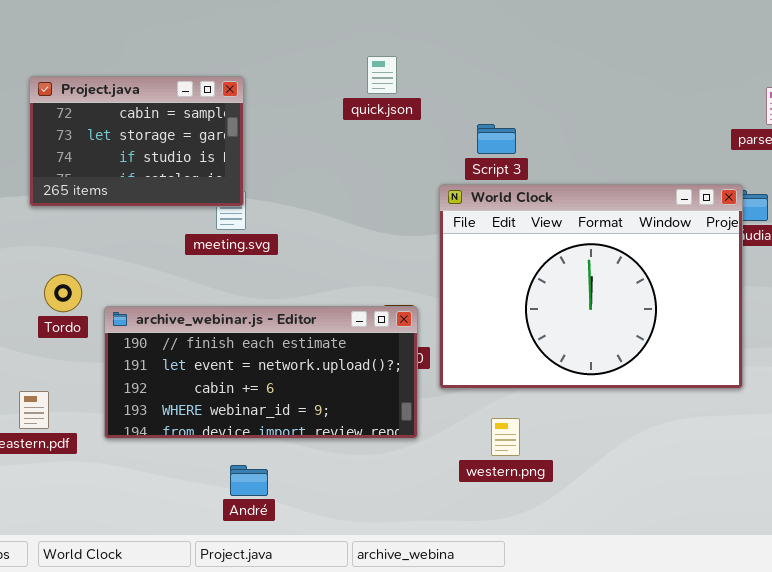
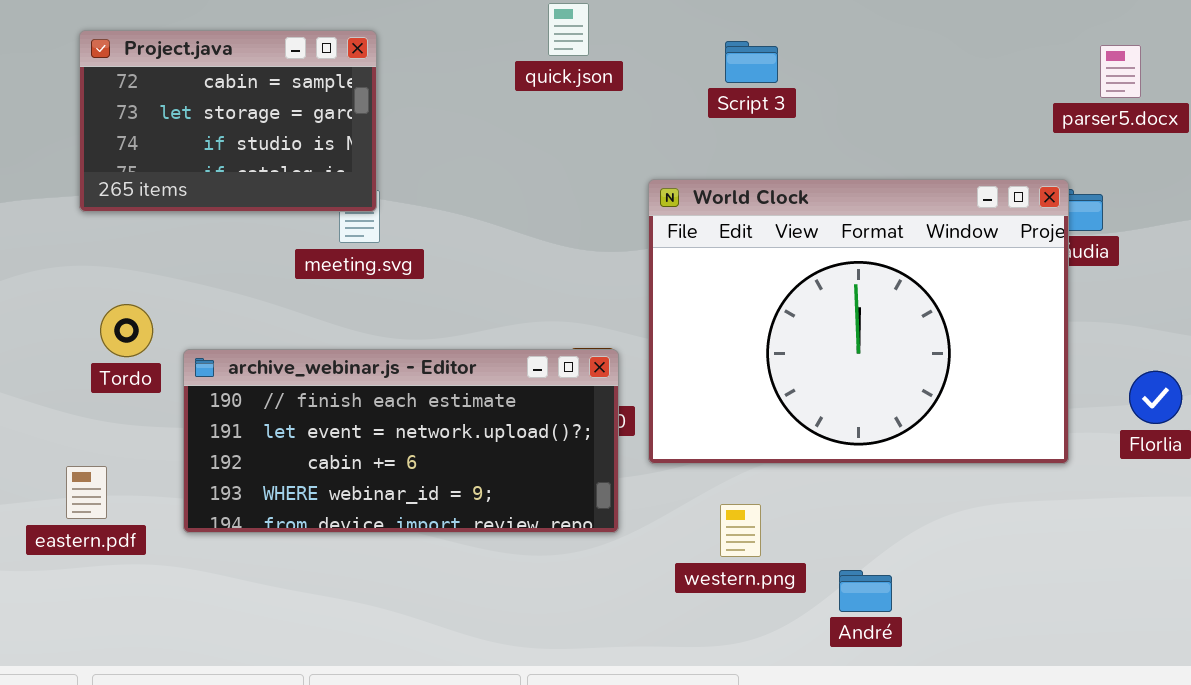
Script 3: [477,124,516,154] -> [725,41,778,83], moved
André: [230,465,268,496] -> [839,570,892,612], moved

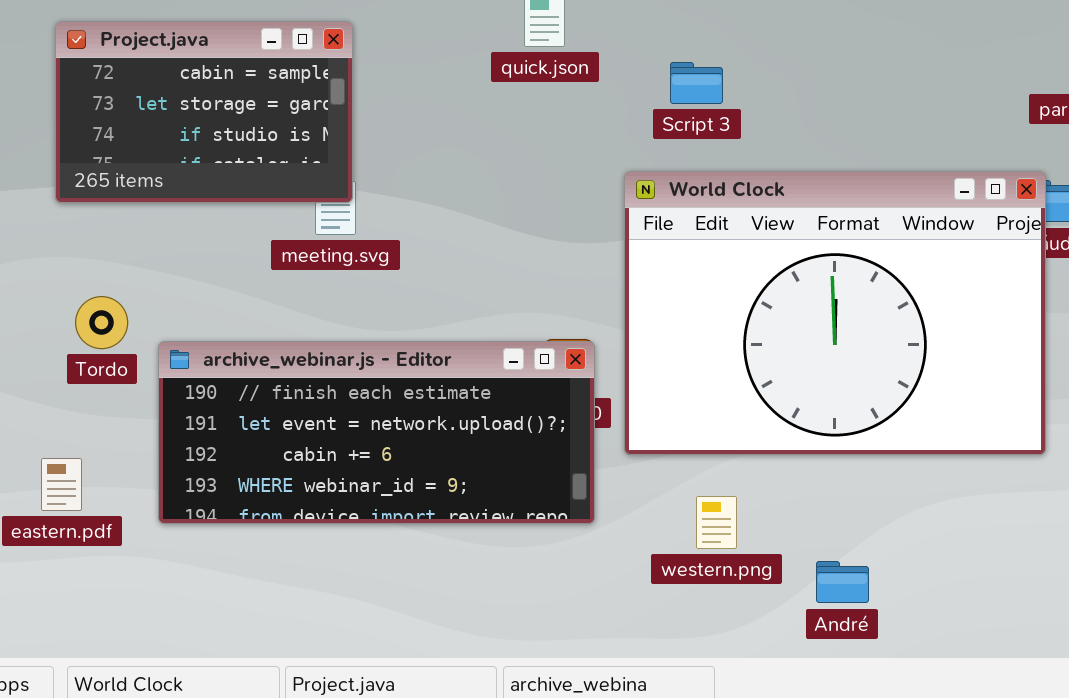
Script 3: [725,41,778,83] -> [670,62,723,104], moved

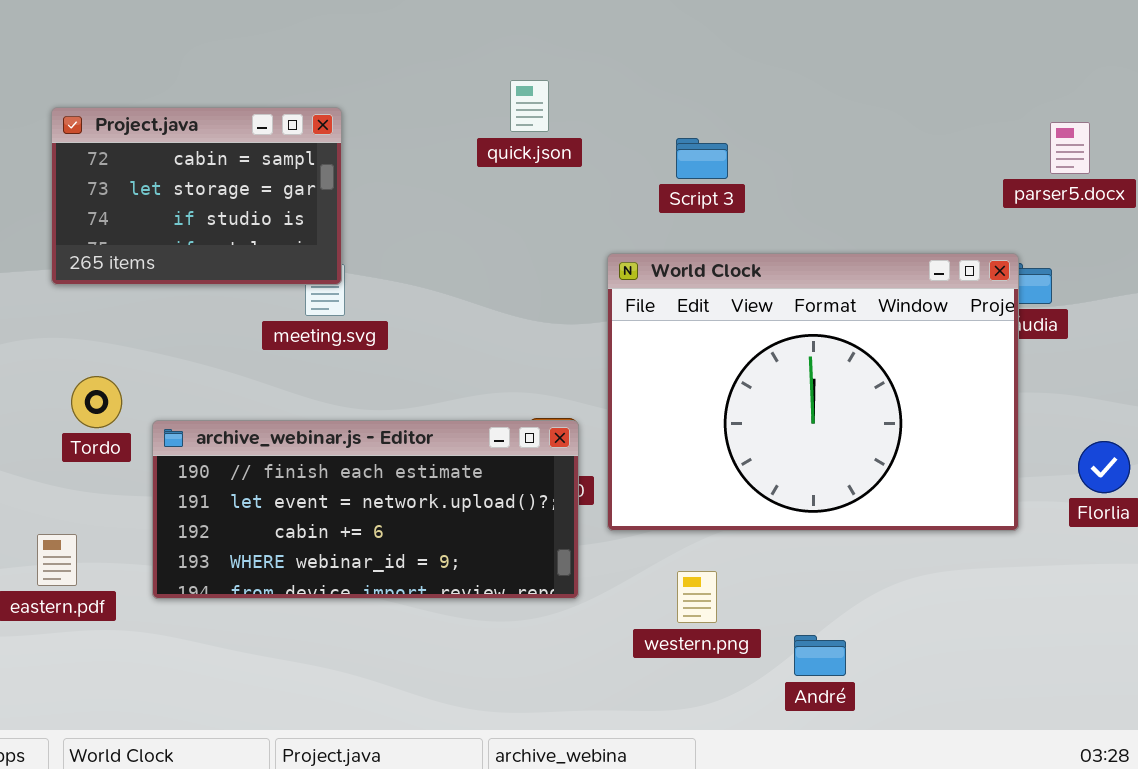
Script 3: [670,62,723,104] -> [676,138,728,179], moved

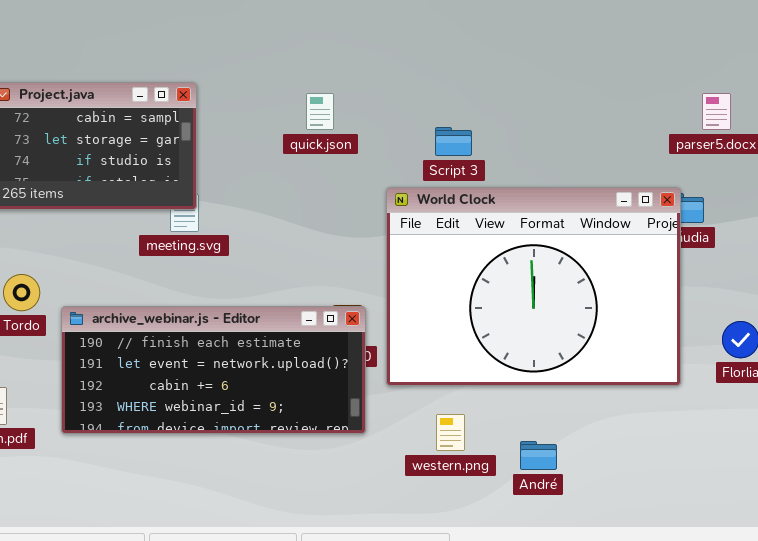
quick.json: [510,80,549,132] -> [306,93,334,130], moved
Script 3: [676,138,728,179] -> [435,127,472,156], moved
André: [794,635,846,676] -> [520,441,557,470], moved

